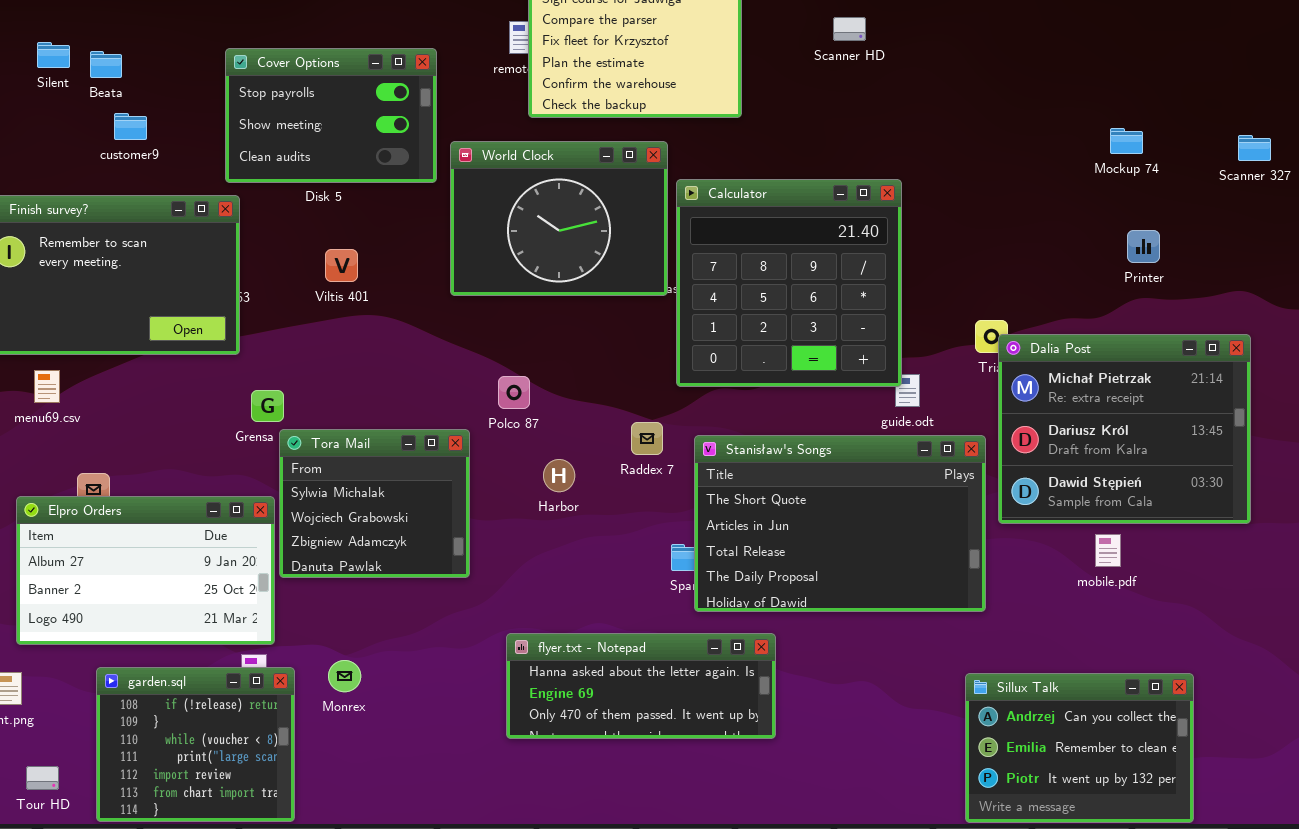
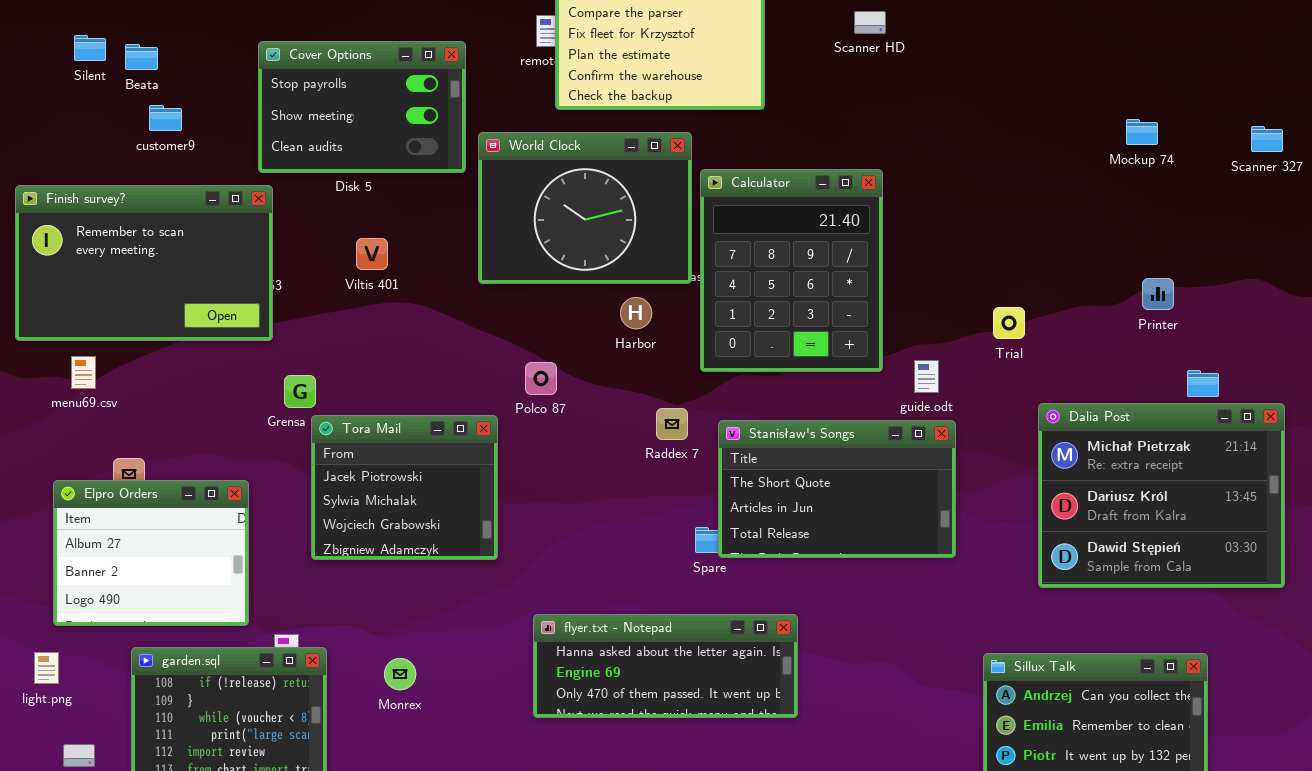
Calculator: [676,179,902,387] -> [700,169,883,372], resized
Printer: [1127,230,1160,263] -> [1142,278,1174,310], moved
Dalia Post: [998,334,1251,524] -> [1038,403,1285,588], moved
Tora Mail: [279,429,470,578] -> [311,415,498,560], scrolled up 1 row
Stanisław's Songs: [694,435,986,612] -> [718,420,956,558], resized
Harbor: [543,459,575,492] -> [620,297,652,329], moved
Elpro Orders: [16,496,275,645] -> [53,480,249,626], resized
Monrex: [328,660,361,692] -> [384,658,416,690], moved

